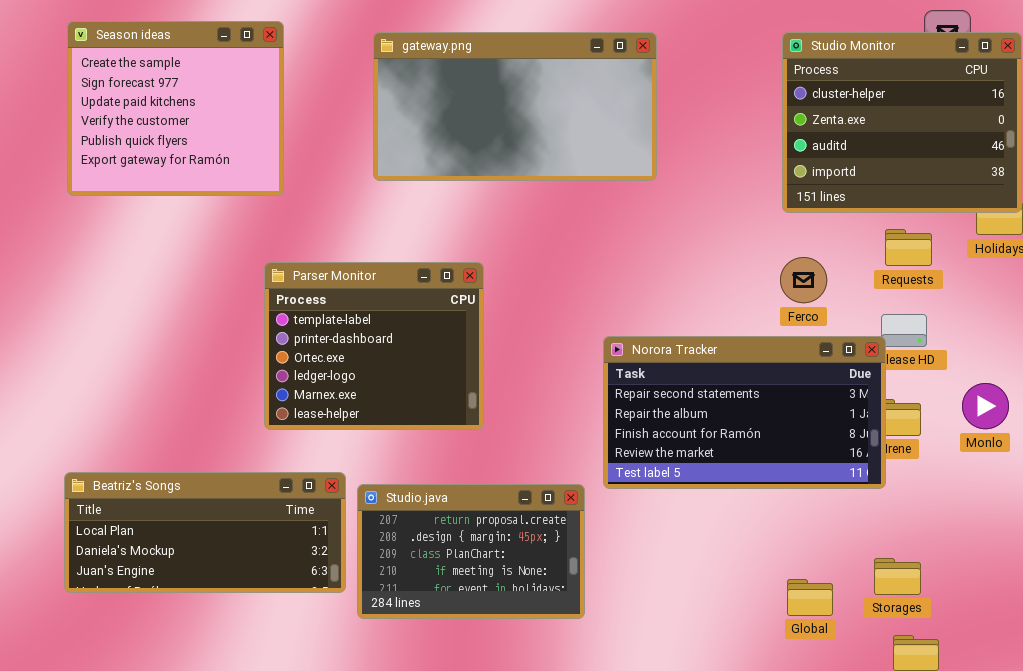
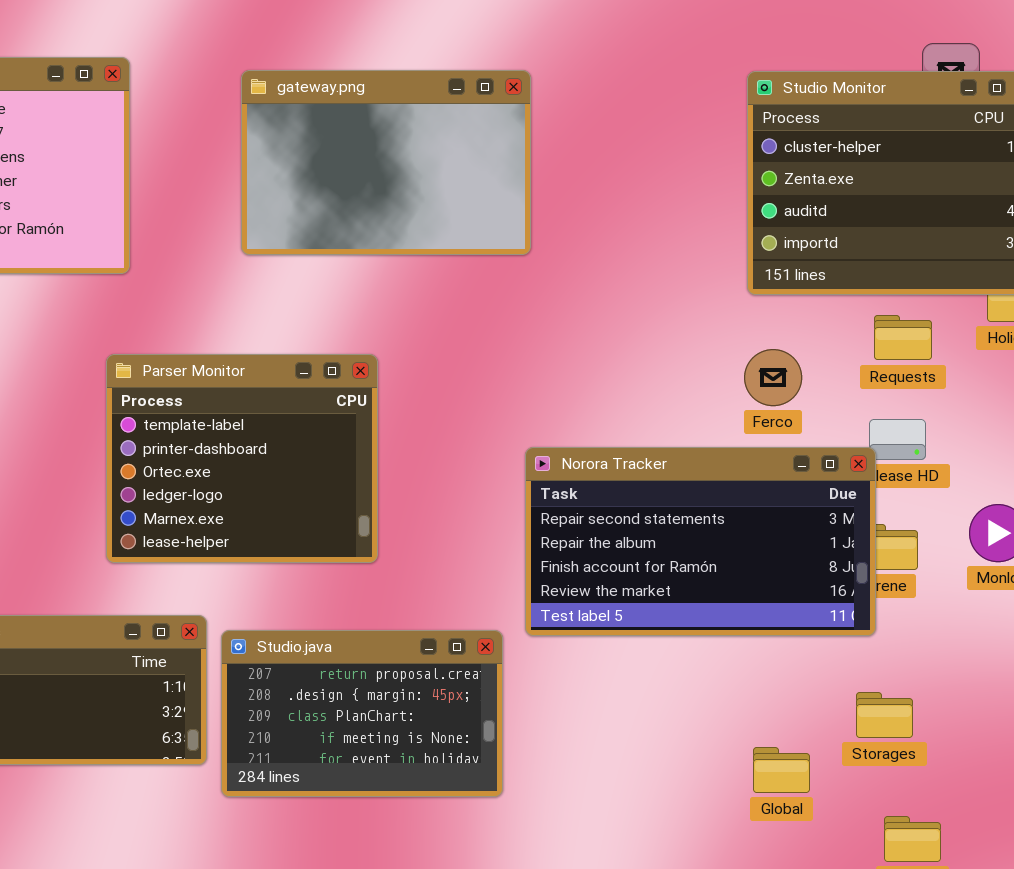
gateway.png: [373,32,657,181] -> [241,70,531,255], resized
Storages: [874,558,921,595] -> [856,692,913,738], moved

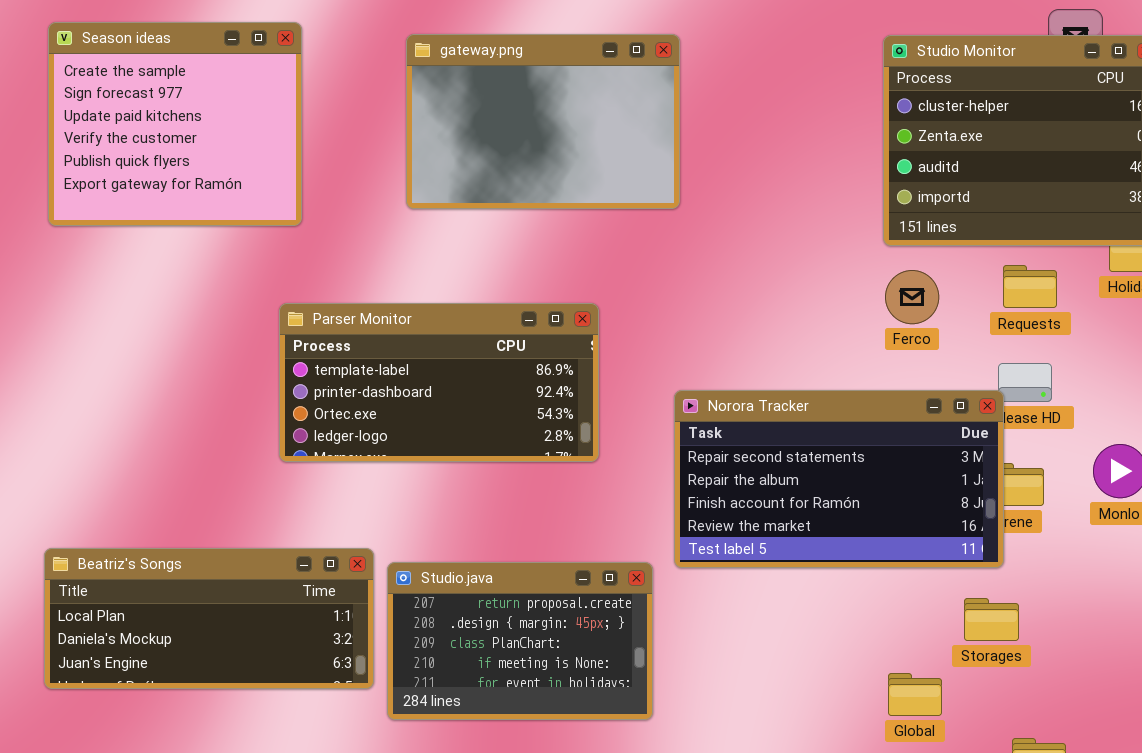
Ferco: [744,349,802,406] -> [885,270,939,324], moved
Parser Monitor: [106,354,378,563] -> [279,303,599,462], resized
Storages: [856,692,913,738] -> [964,598,1019,641], moved

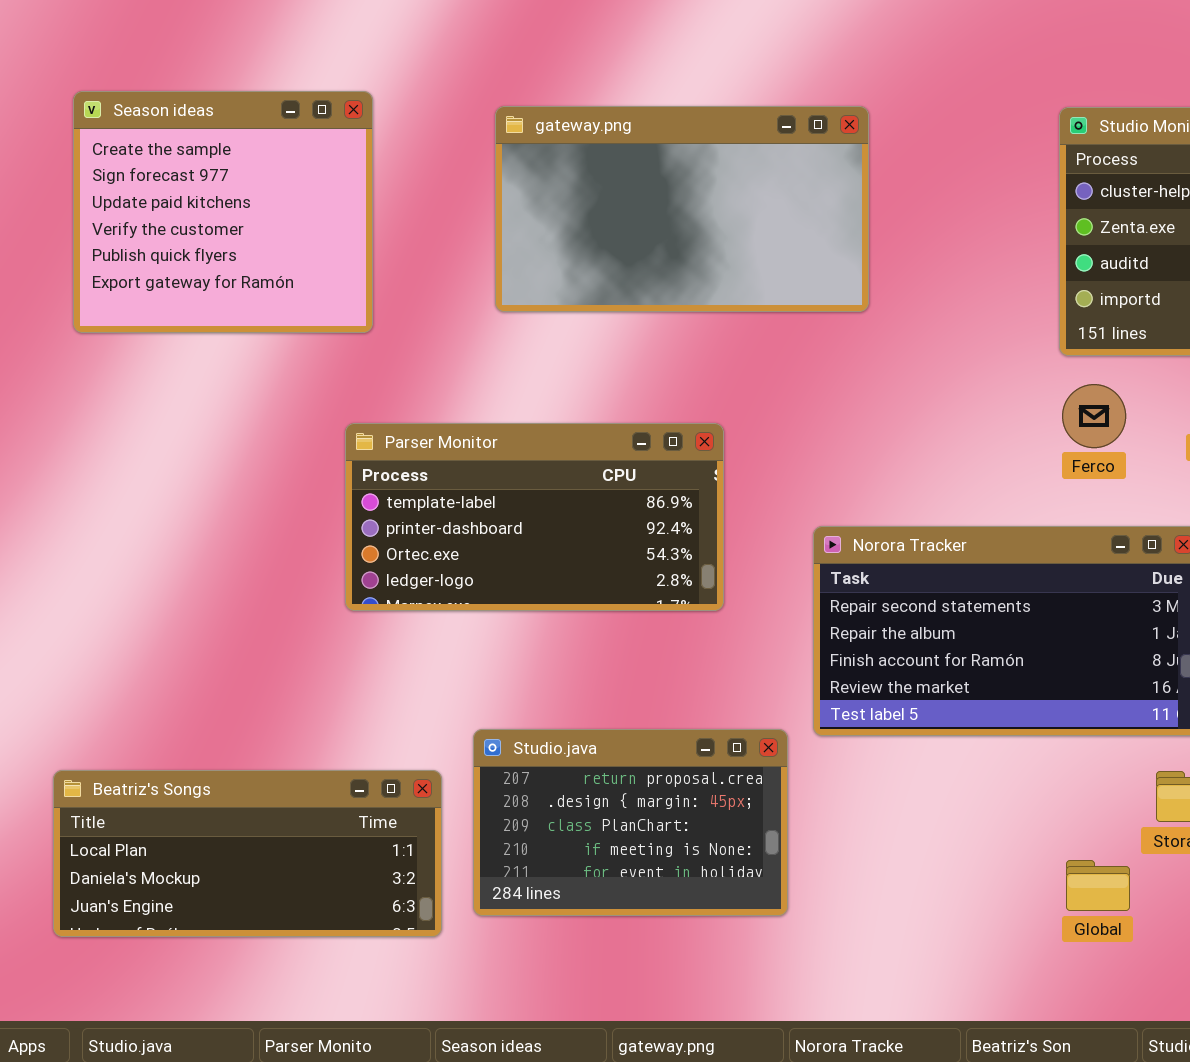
gateway.png: [406,34,680,209] -> [495,106,869,312], resized
Beatriz's Songs: [44,548,374,689] -> [53,770,442,937], moved

